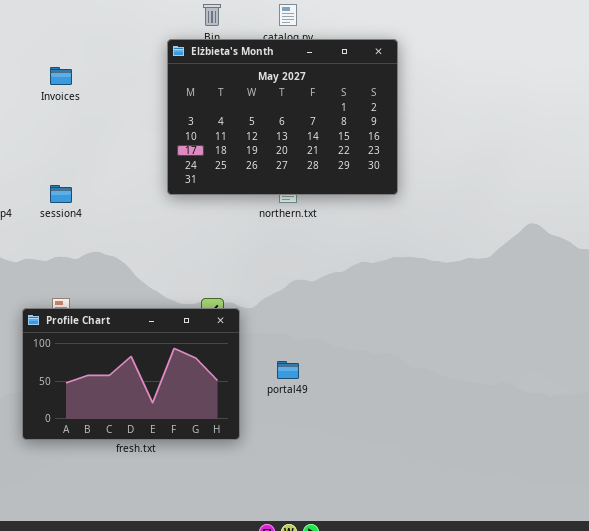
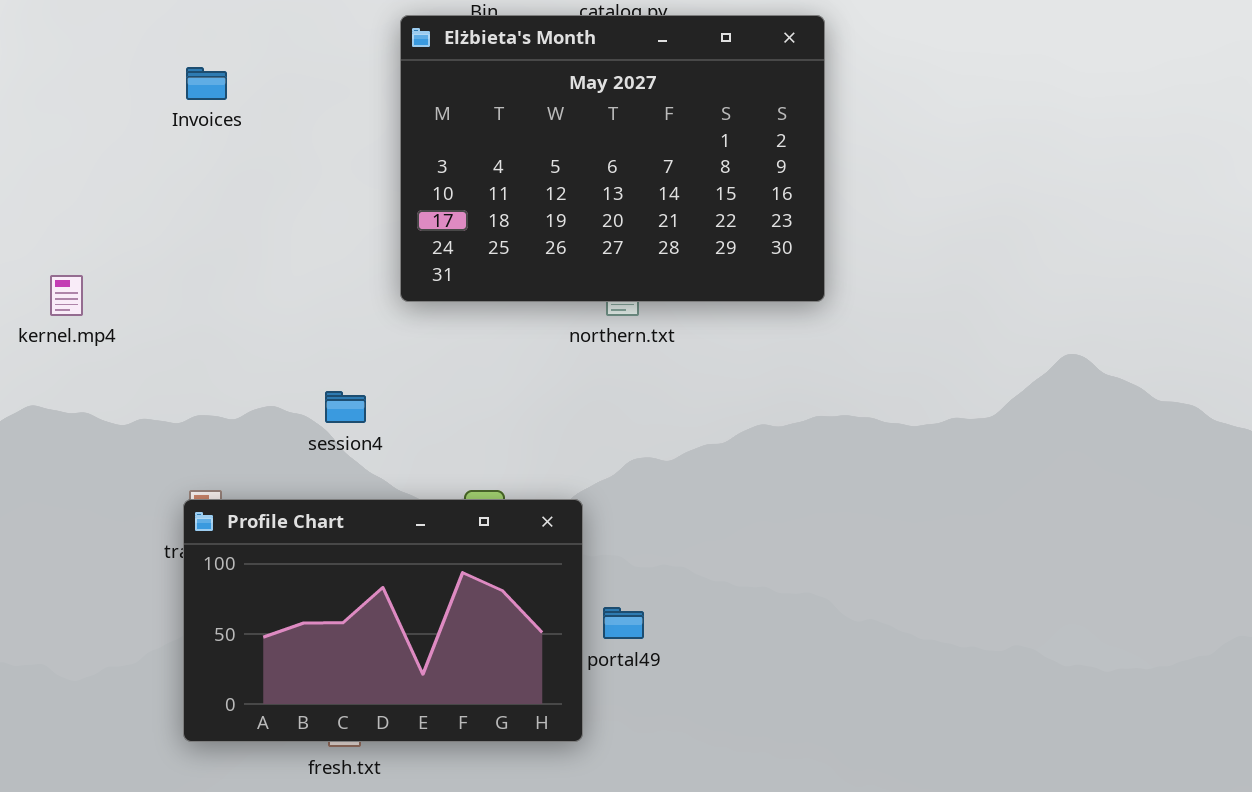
session4: [50,185,72,203] -> [325,391,366,423], moved
Profile Chart: [22,308,240,440] -> [183,499,583,742], moved

